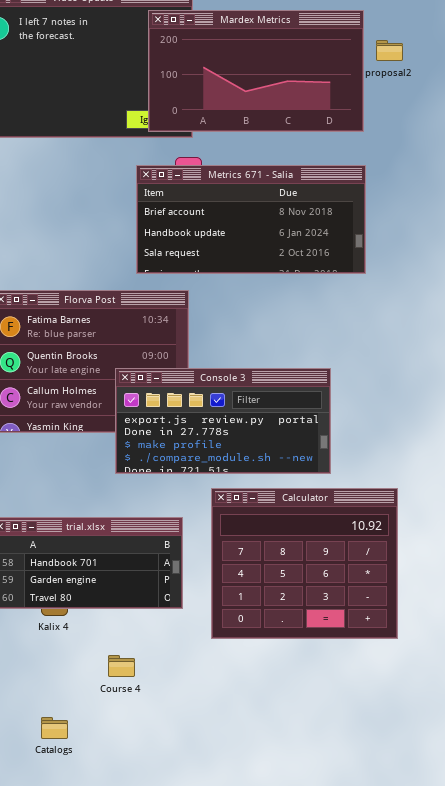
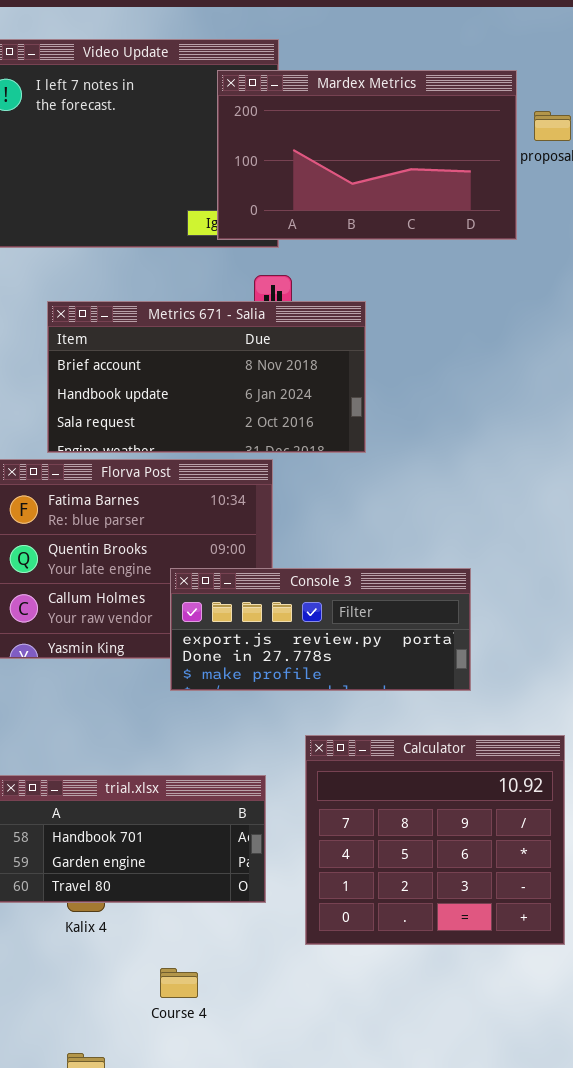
Metrics 671 - Salia: [136,165,366,274] -> [47,301,366,453], moved
Console 3: [115,368,331,474] -> [170,568,471,691], resized

